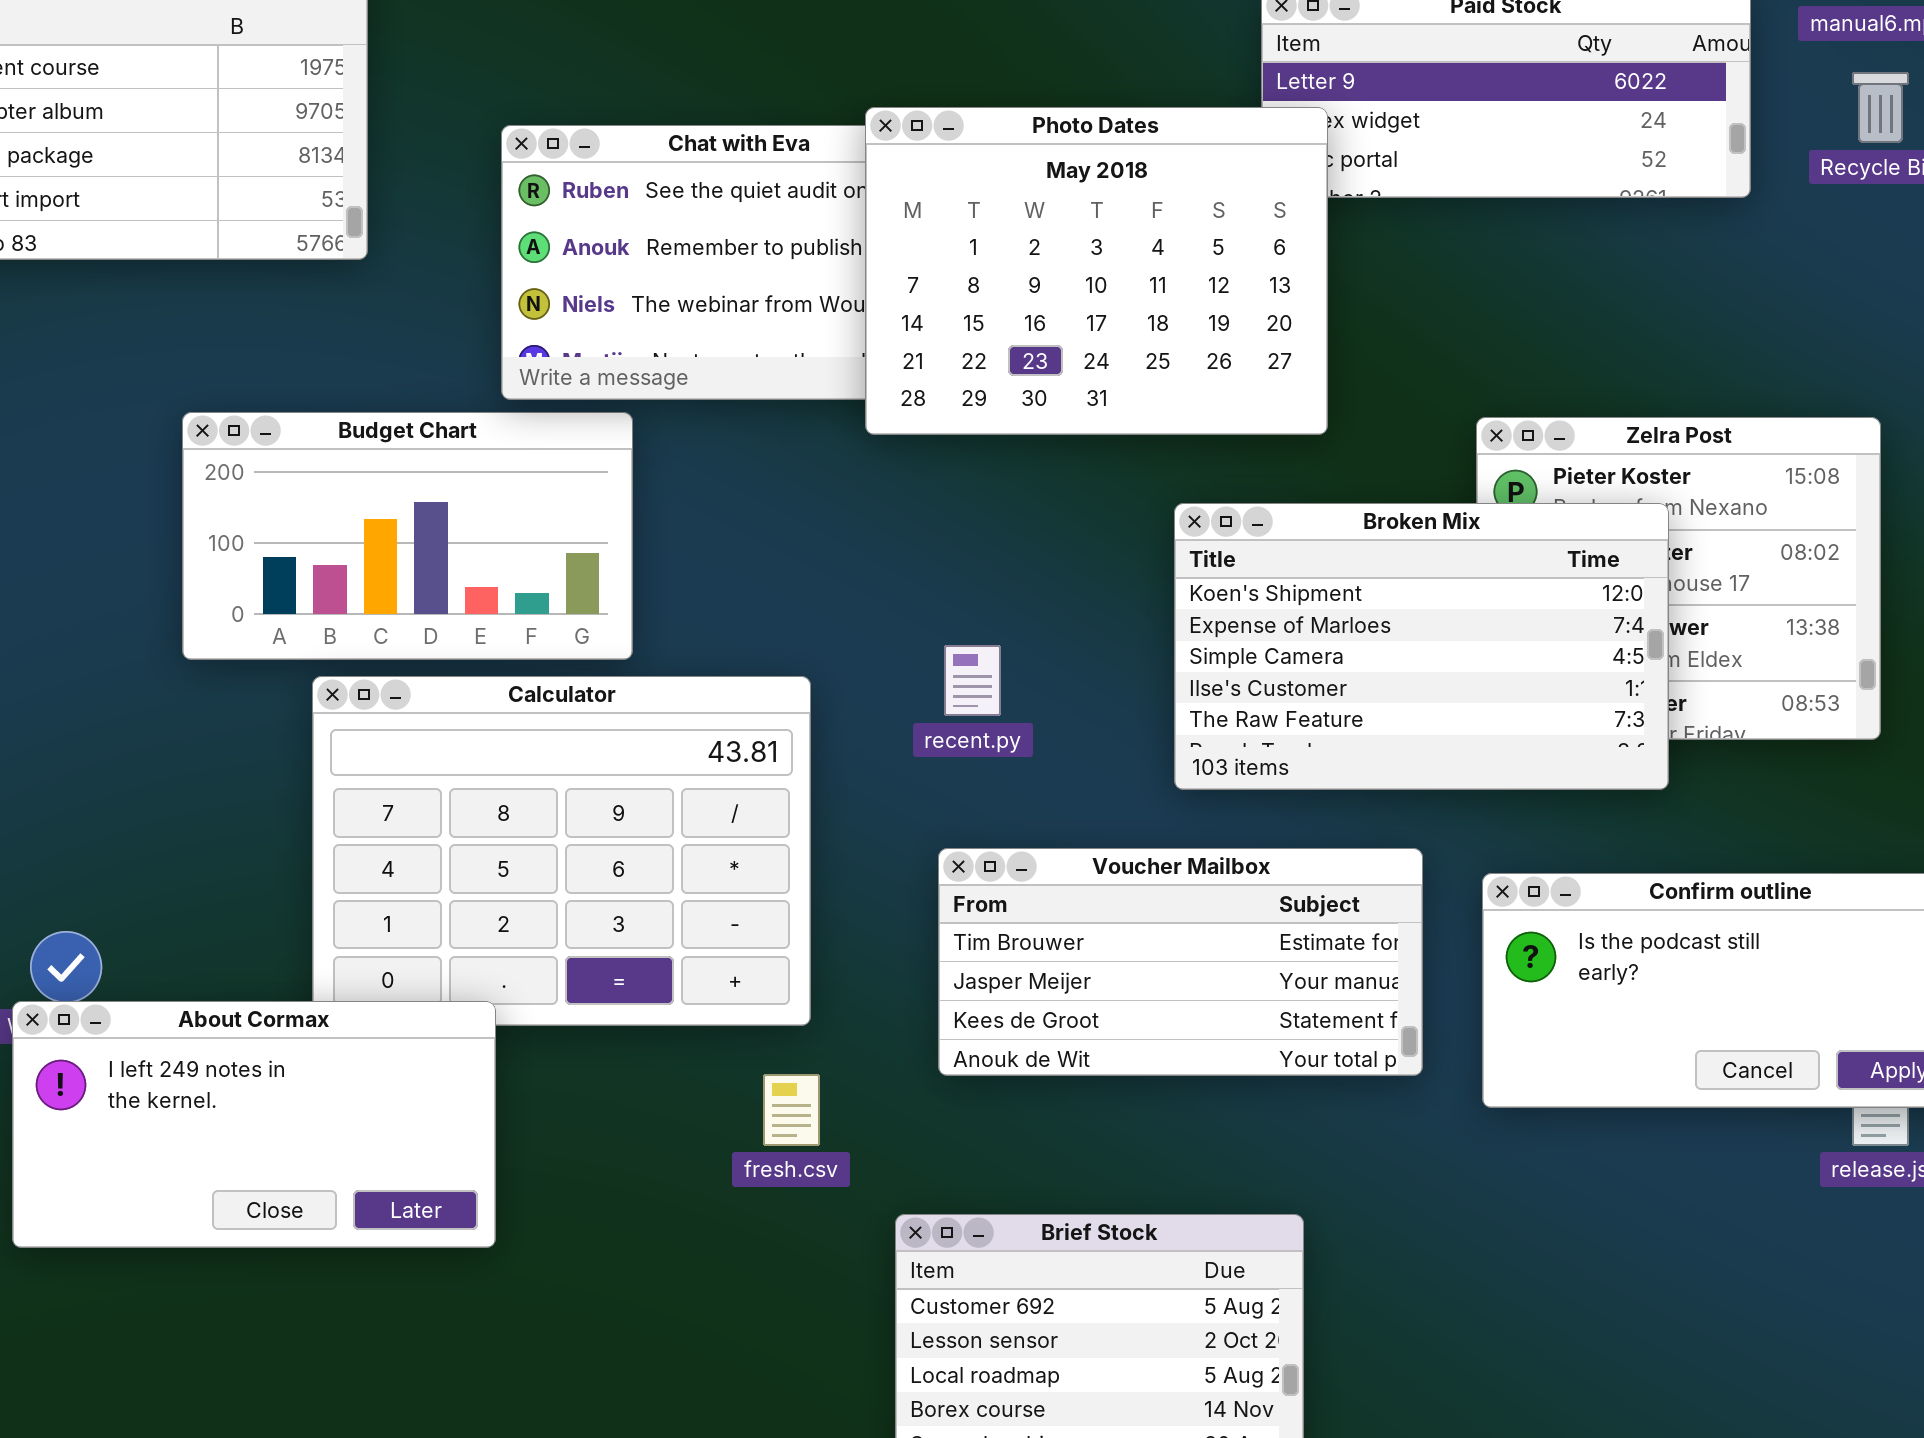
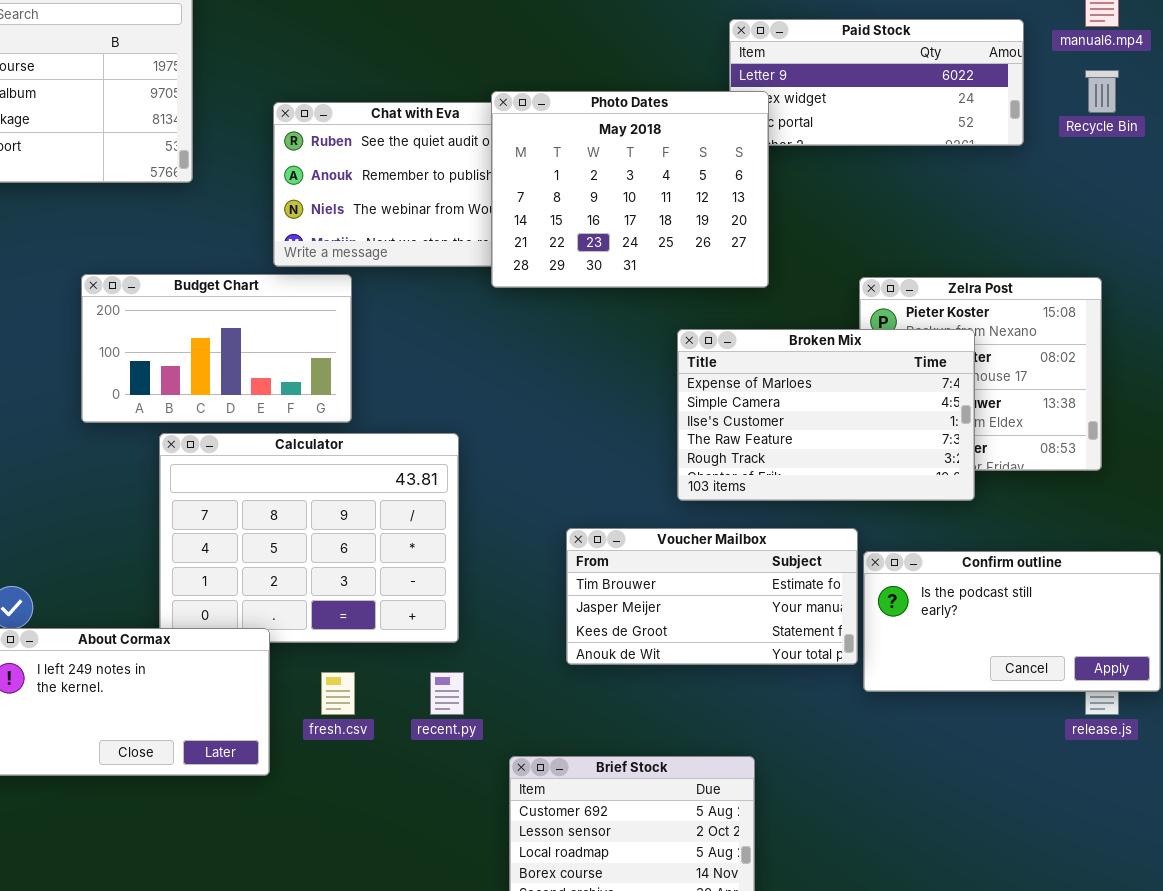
Broken Mix: [1174,503,1669,790] -> [677,329,975,501], scrolled down 1 row
recent.py: [944,645,1001,716] -> [430,672,464,715], moved
Voucher Mailbox: [938,848,1423,1076] -> [566,528,858,665], moved
fresh.csv: [763,1074,820,1146] -> [321,672,355,715], moved

